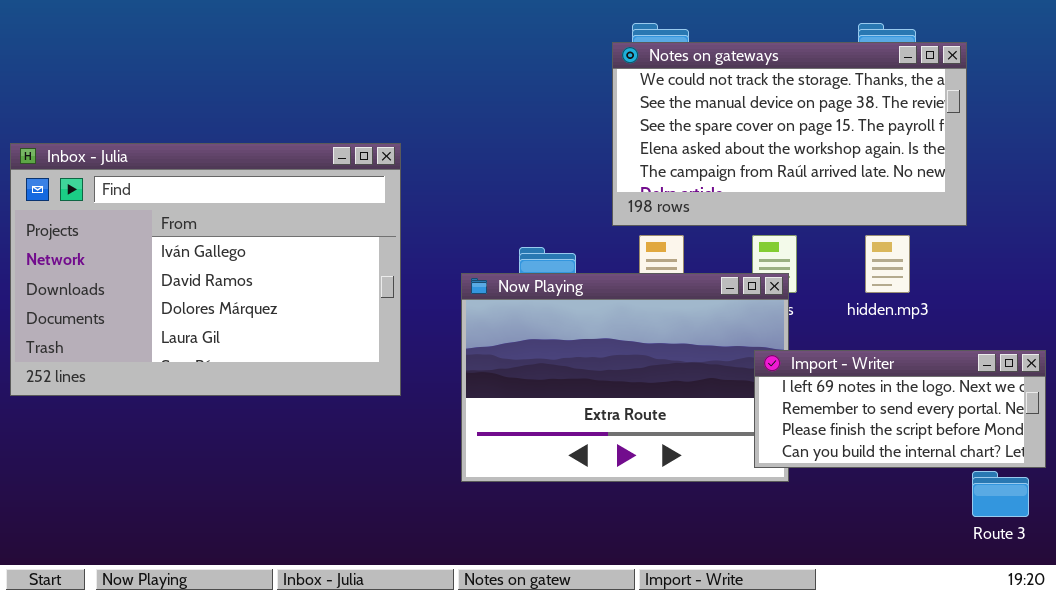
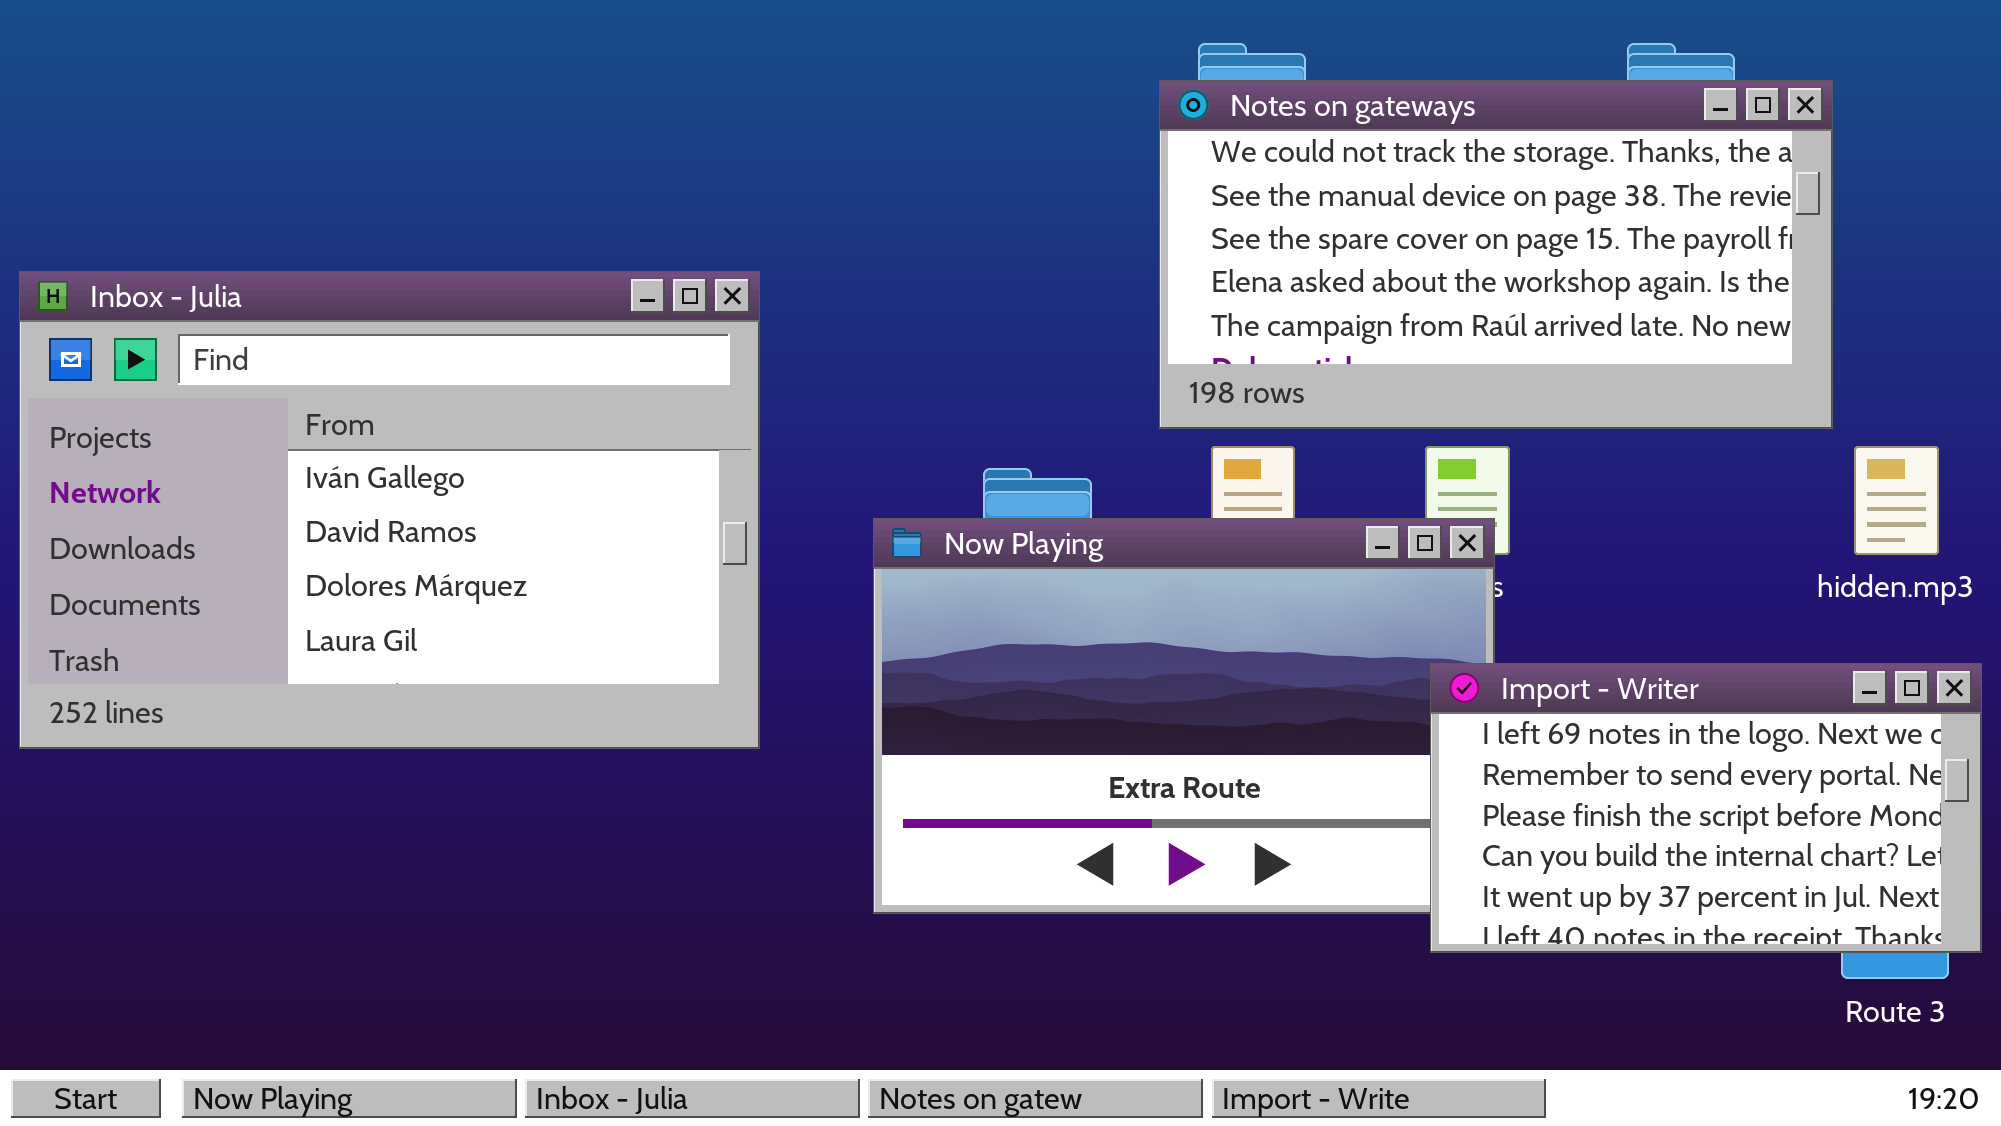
hidden.mp3: [865,235,910,293] -> [1854,446,1939,555], moved
Import - Writer: [754,350,1046,468] -> [1430,663,1982,953], resized

